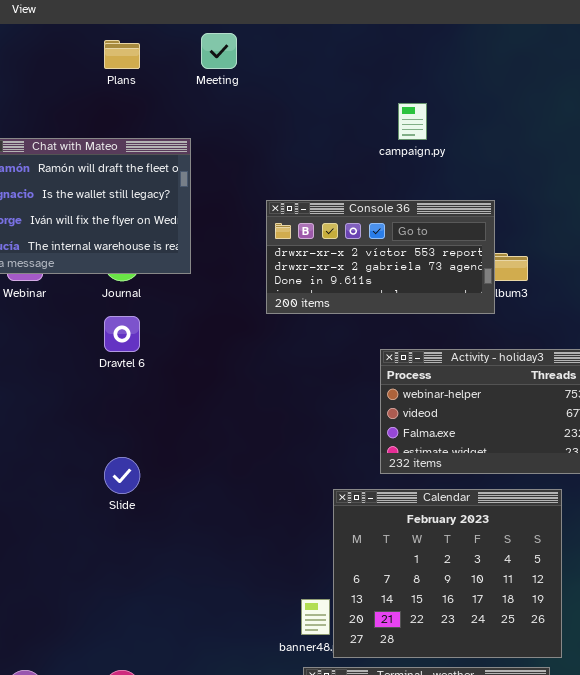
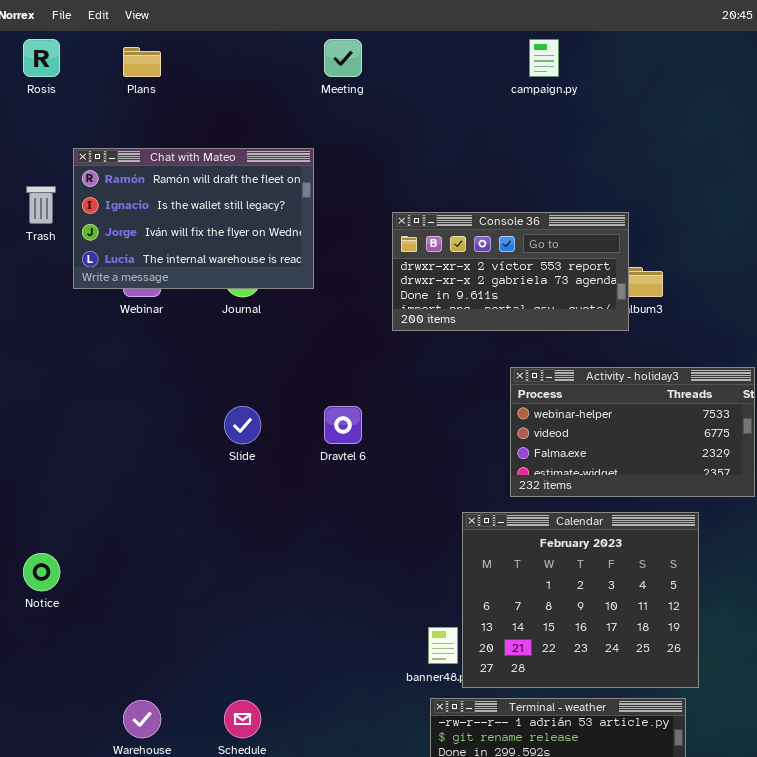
Plans: [104,40,140,69] -> [123,47,161,77], moved
campaign.py: [398,103,427,140] -> [529,39,559,77], moved
Dravtel 6: [104,316,140,352] -> [324,406,362,444], moved
Slide: [104,457,140,494] -> [224,406,261,444], moved

